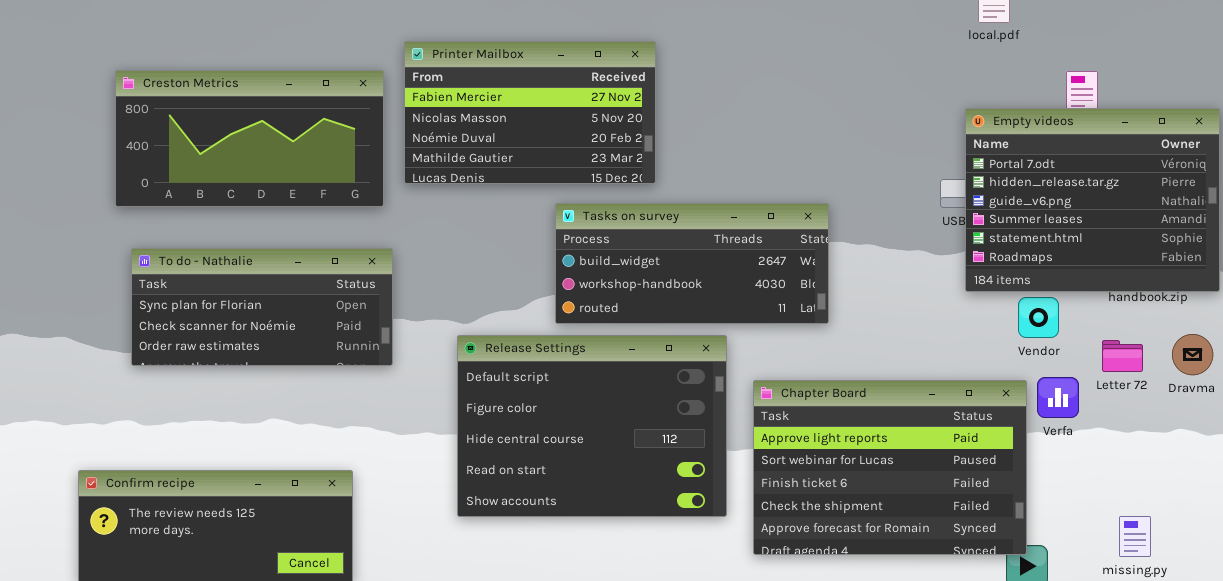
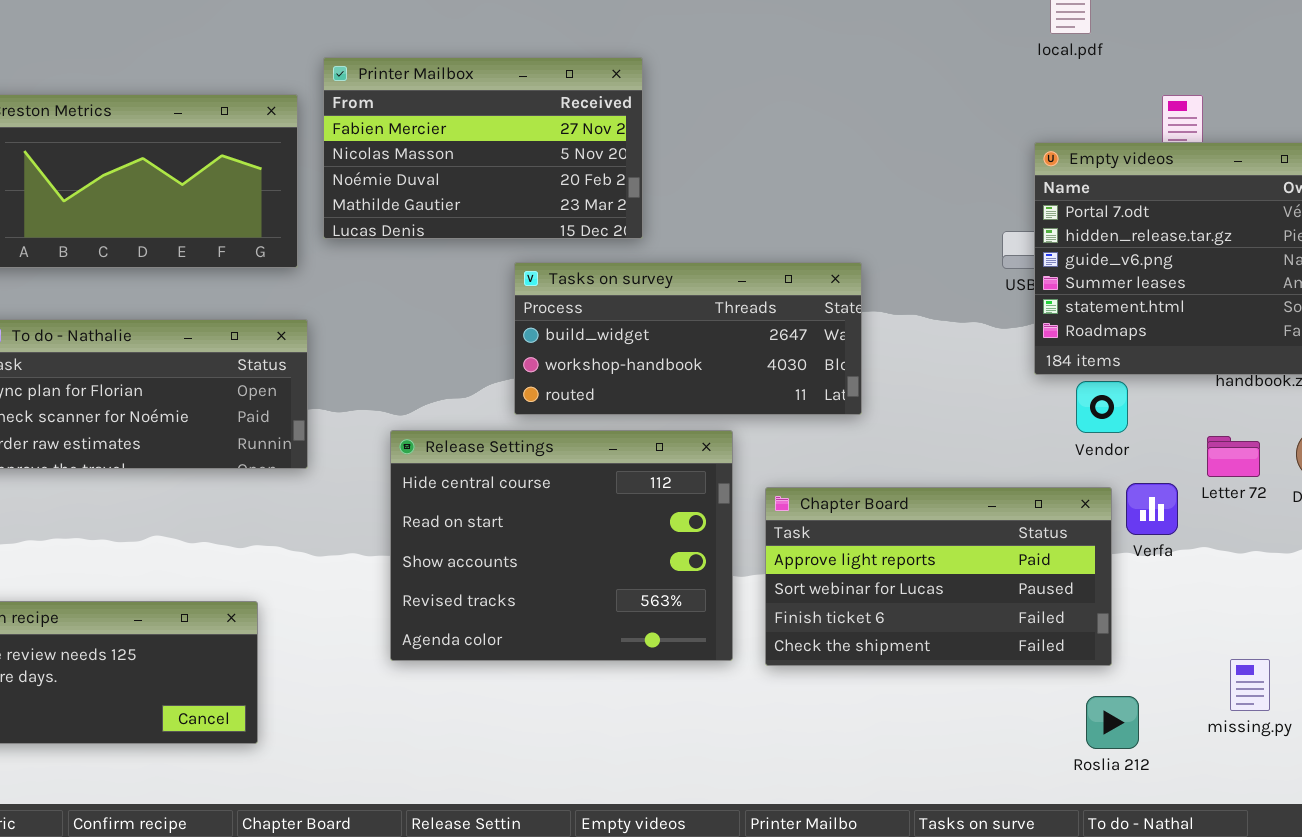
Vendor: [1018,297,1059,338] -> [1076,381,1128,433], moved
Release Settings: [457,335,727,517] -> [390,430,733,661], scrolled down 2 rows
Chapter Board: [753,380,1027,555] -> [765,487,1112,666], resized

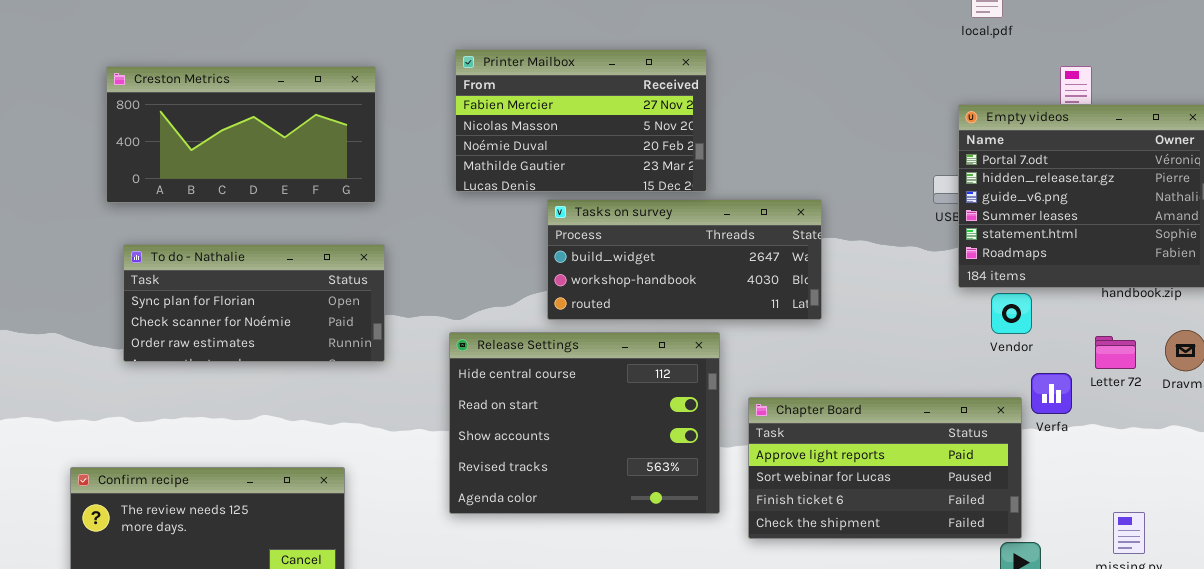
Printer Mailbox: [323,57,643,239] -> [455,49,707,192], moved
Chapter Board: [765,487,1112,666] -> [748,397,1022,539], moved

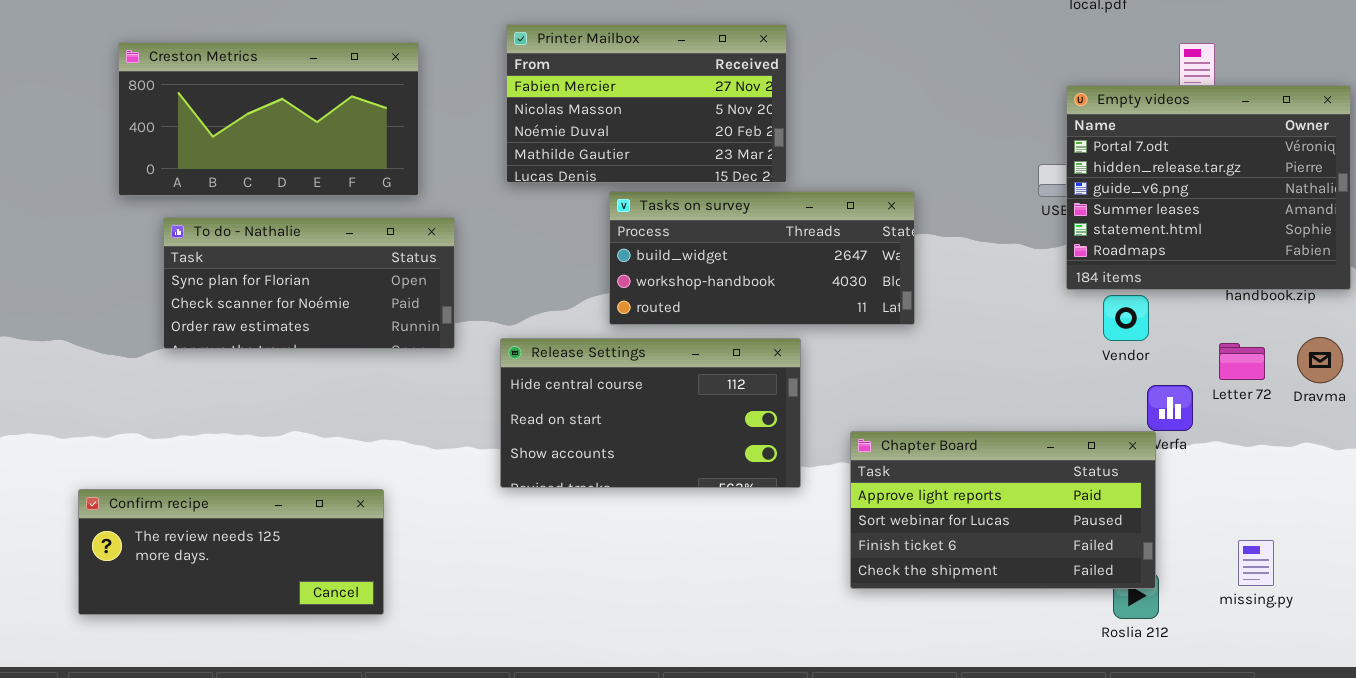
To do - Nathalie: [123,244,385,362] -> [163,217,455,349], moved
Release Settings: [449,332,720,514] -> [500,338,801,488], resized
Chapter Board: [748,397,1022,539] -> [850,431,1156,589], moved

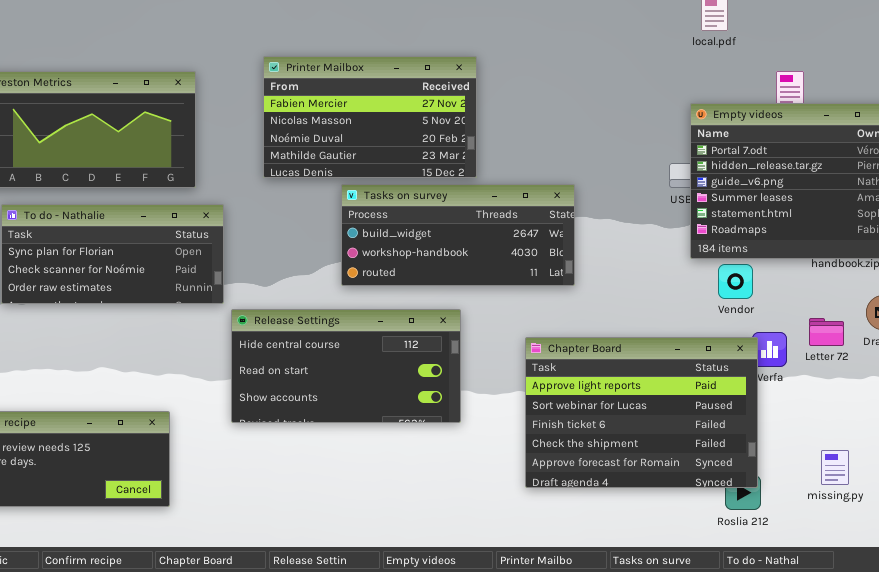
Release Settings: [500,338,801,488] -> [231,309,461,423], moved
Letter 72: [1219,343,1265,380] -> [809,318,844,346], moved
Chapter Board: [850,431,1156,589] -> [525,337,758,488], resized

